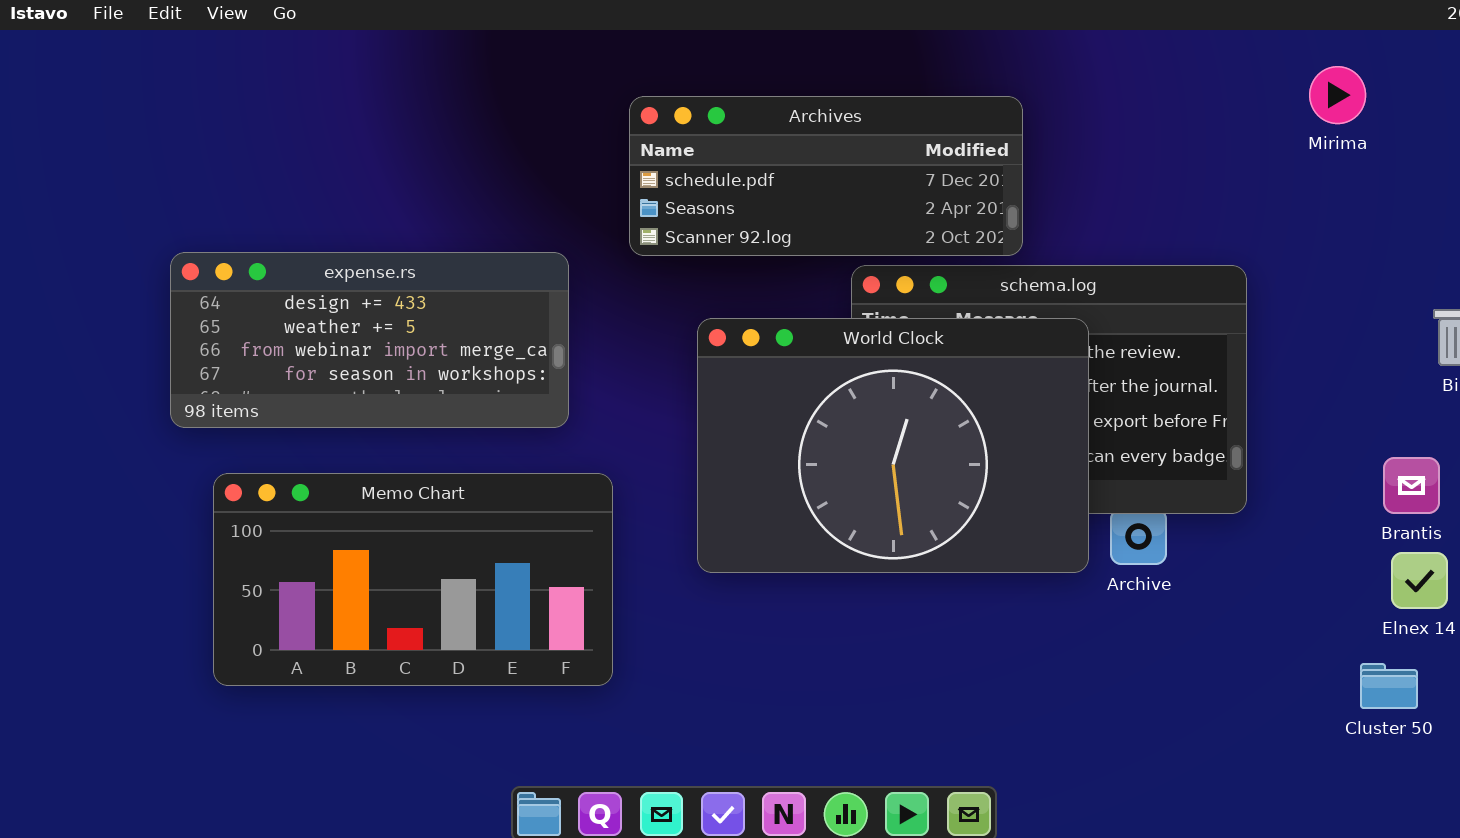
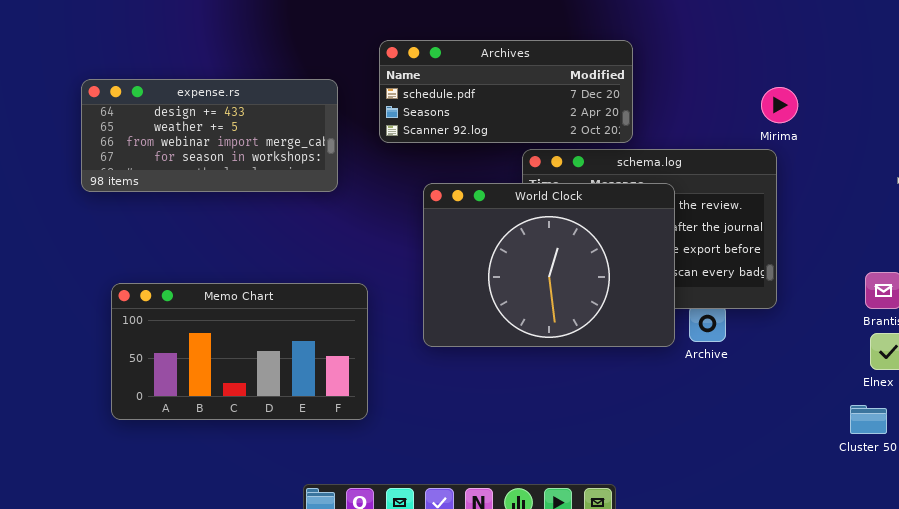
Mirima: [1309,66,1366,124] -> [761,87,798,123], moved
expense.rs: [170,252,569,428] -> [81,79,338,192], moved

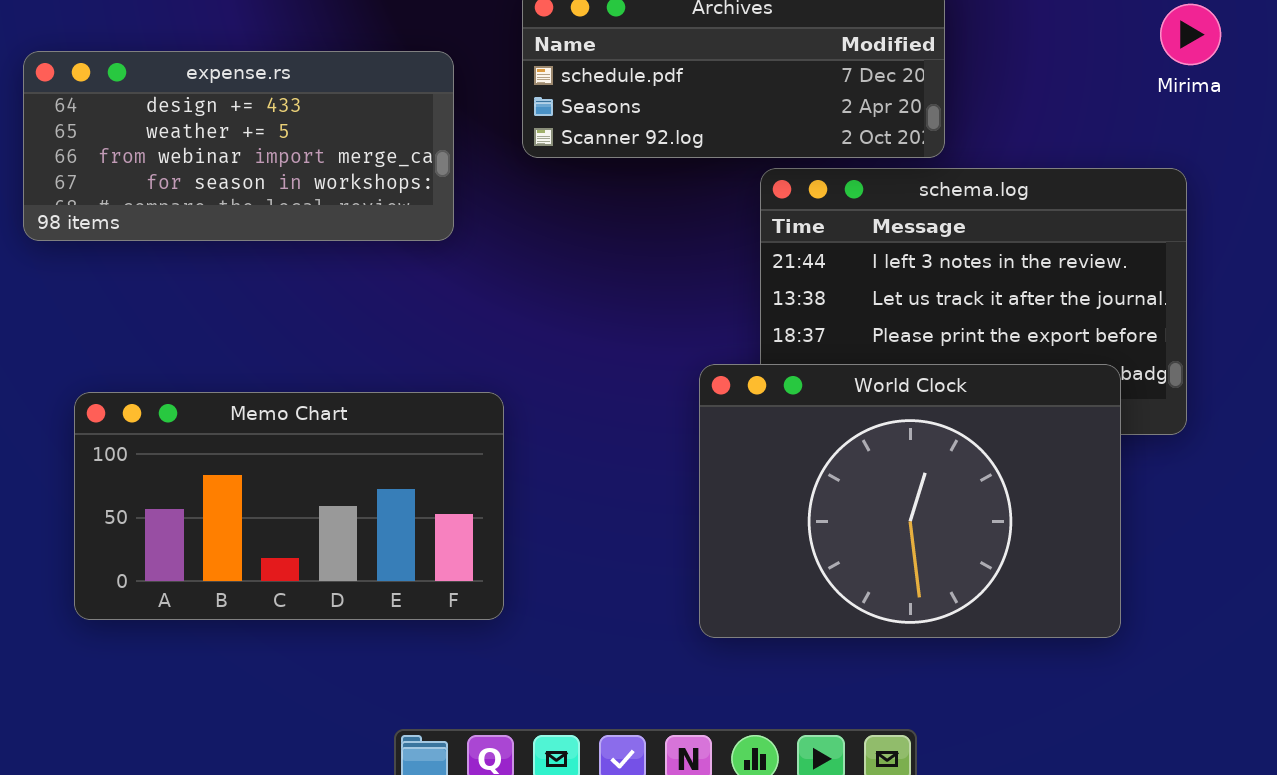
Mirima: [761,87,798,123] -> [1160,4,1221,65], moved
World Clock: [423,183,675,347] -> [699,364,1121,638], moved

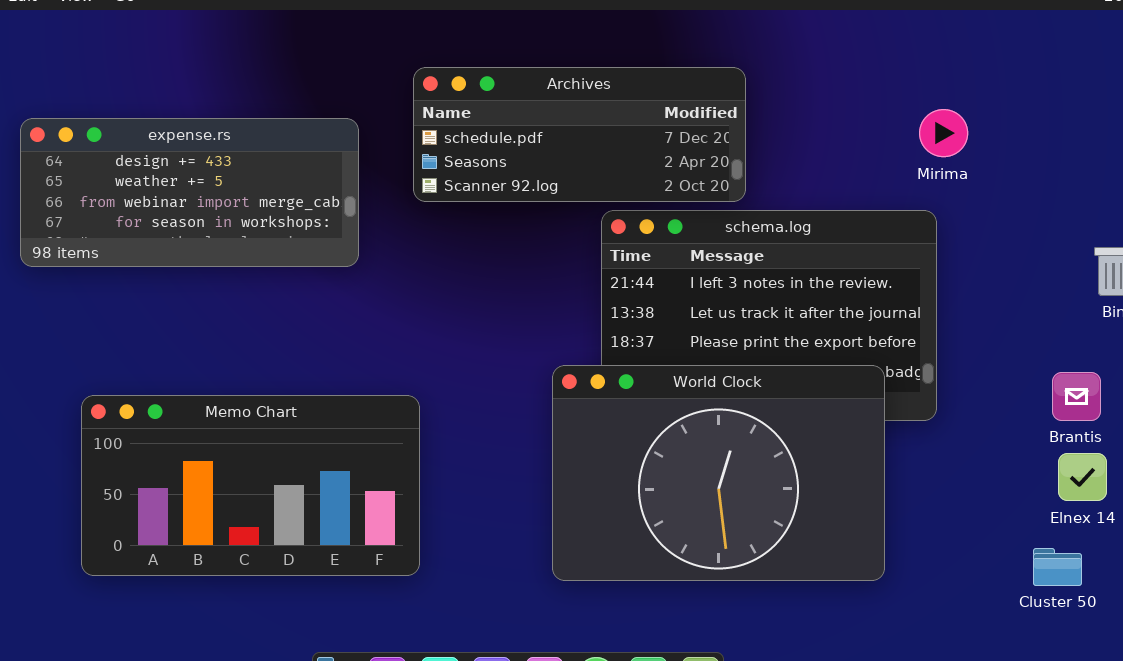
Mirima: [1160,4,1221,65] -> [919,109,968,157], moved
Memo Chart: [74,392,504,620] -> [81,395,420,576], moved

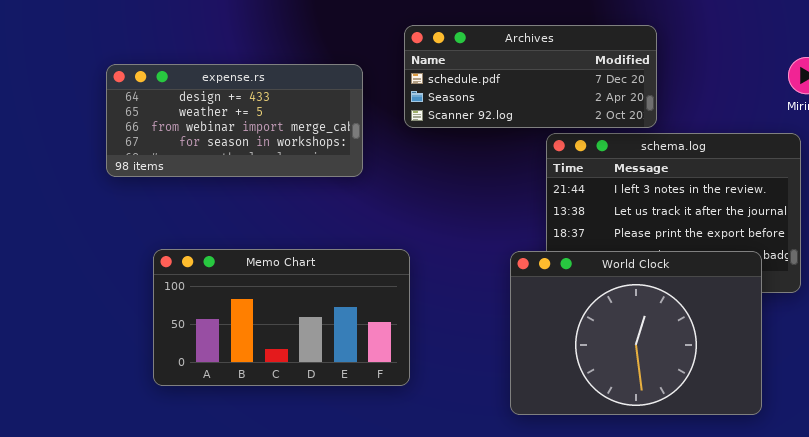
Memo Chart: [81,395,420,576] -> [153,249,410,386], moved

